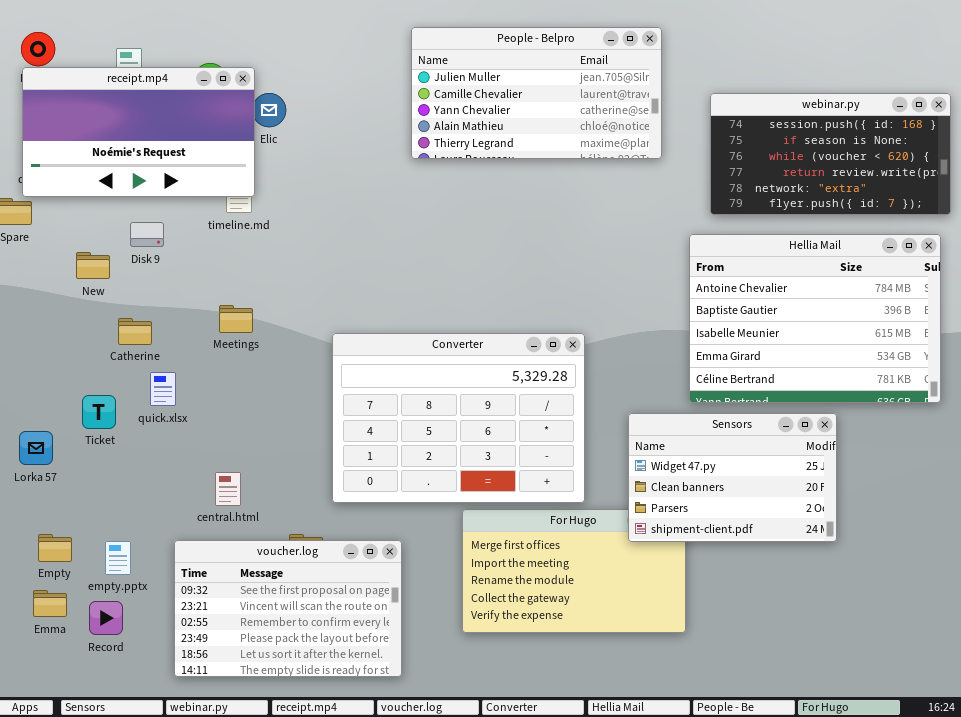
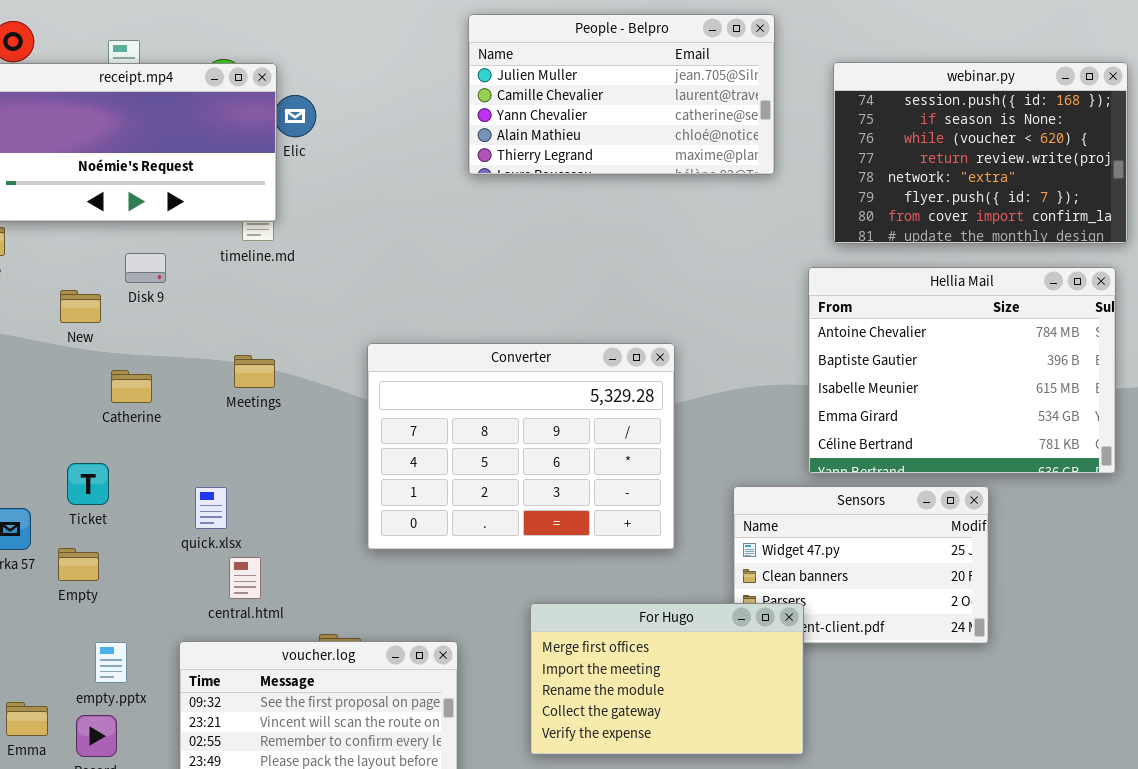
webinar.py: [710,93,951,215] -> [833,62,1128,244], resized
Converter: [332,333,585,503] -> [367,343,675,550], moved
quick.xlsx: [150,372,176,406] -> [195,487,227,529], moved
For Hugo: [462,509,686,633] -> [530,603,804,755], raised
Empty: [38,534,72,562] -> [58,548,99,581], moved

